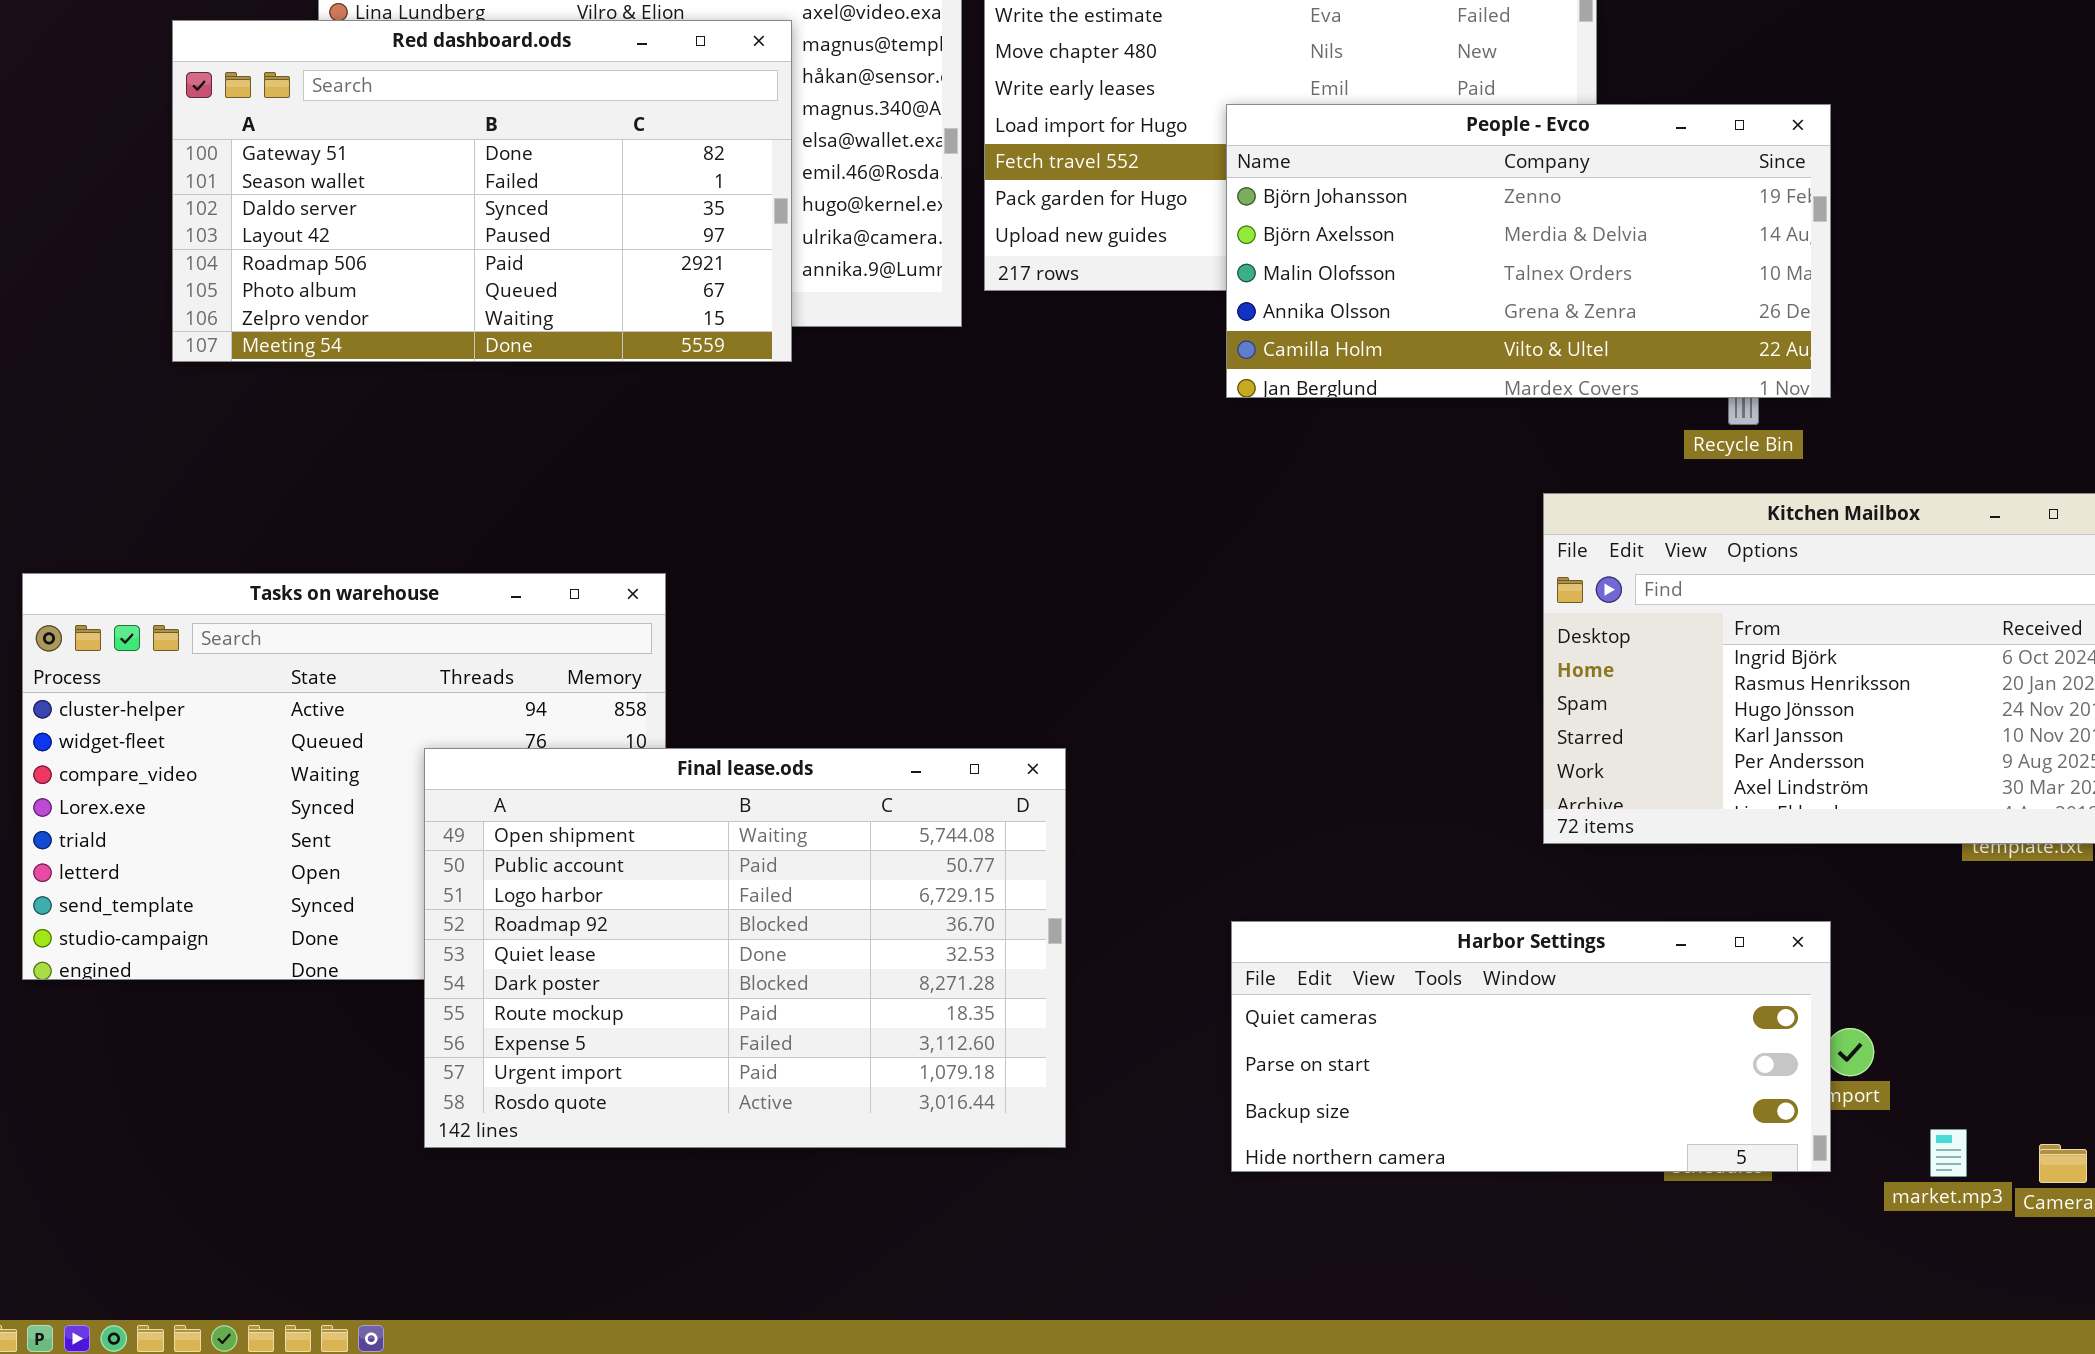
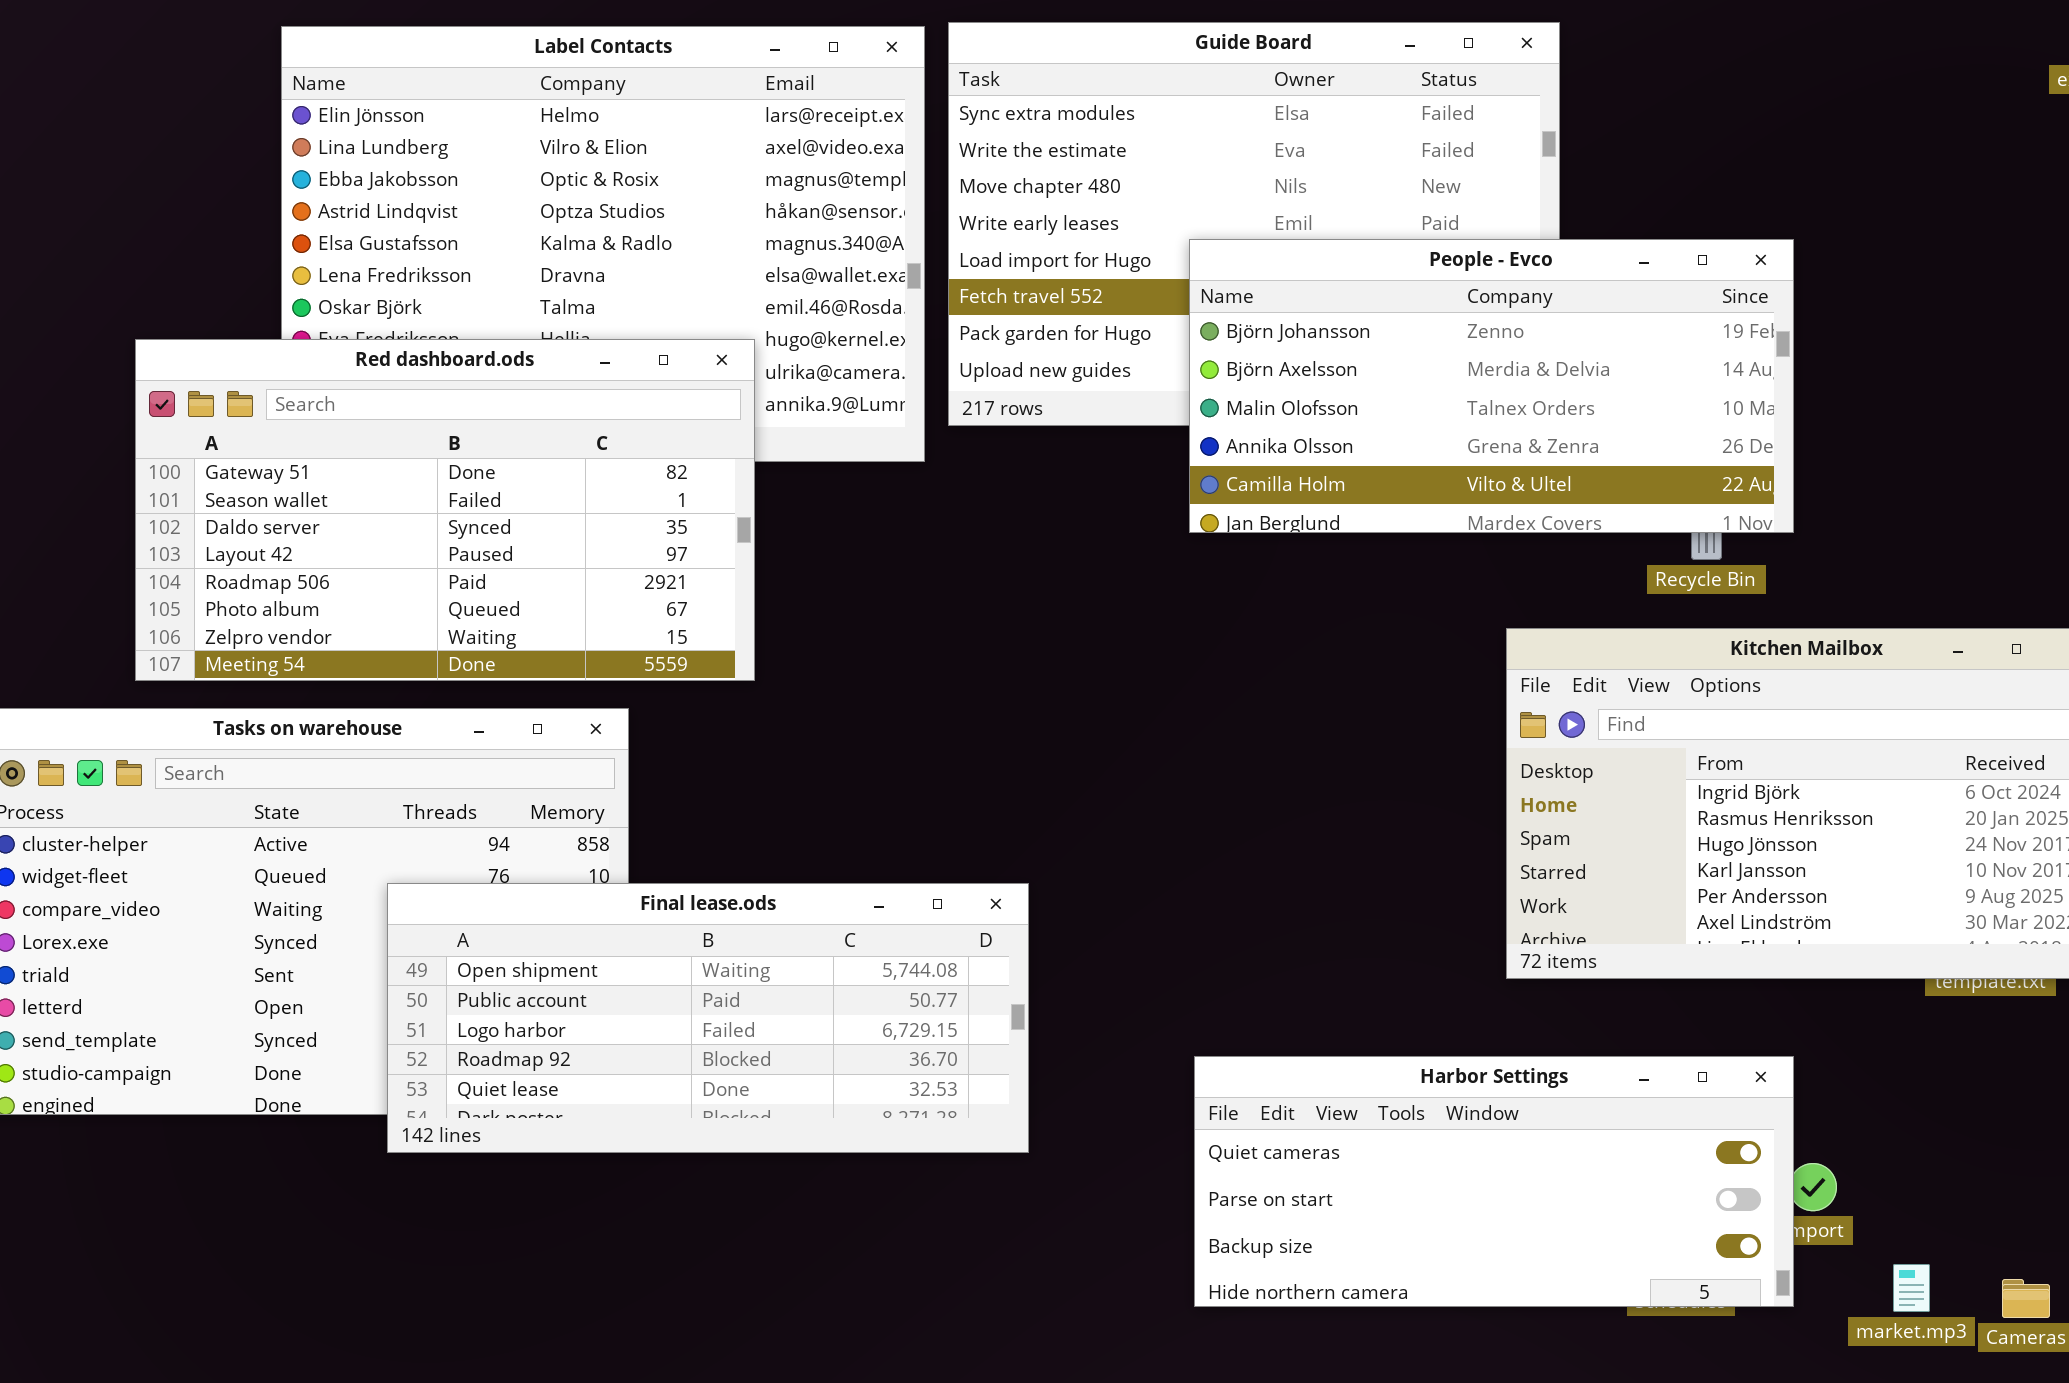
Red dashboard.ods: [172,20,792,362] -> [135,339,755,681], moved
Final lease.ods: [424,748,1066,1148] -> [387,883,1029,1153], resized

